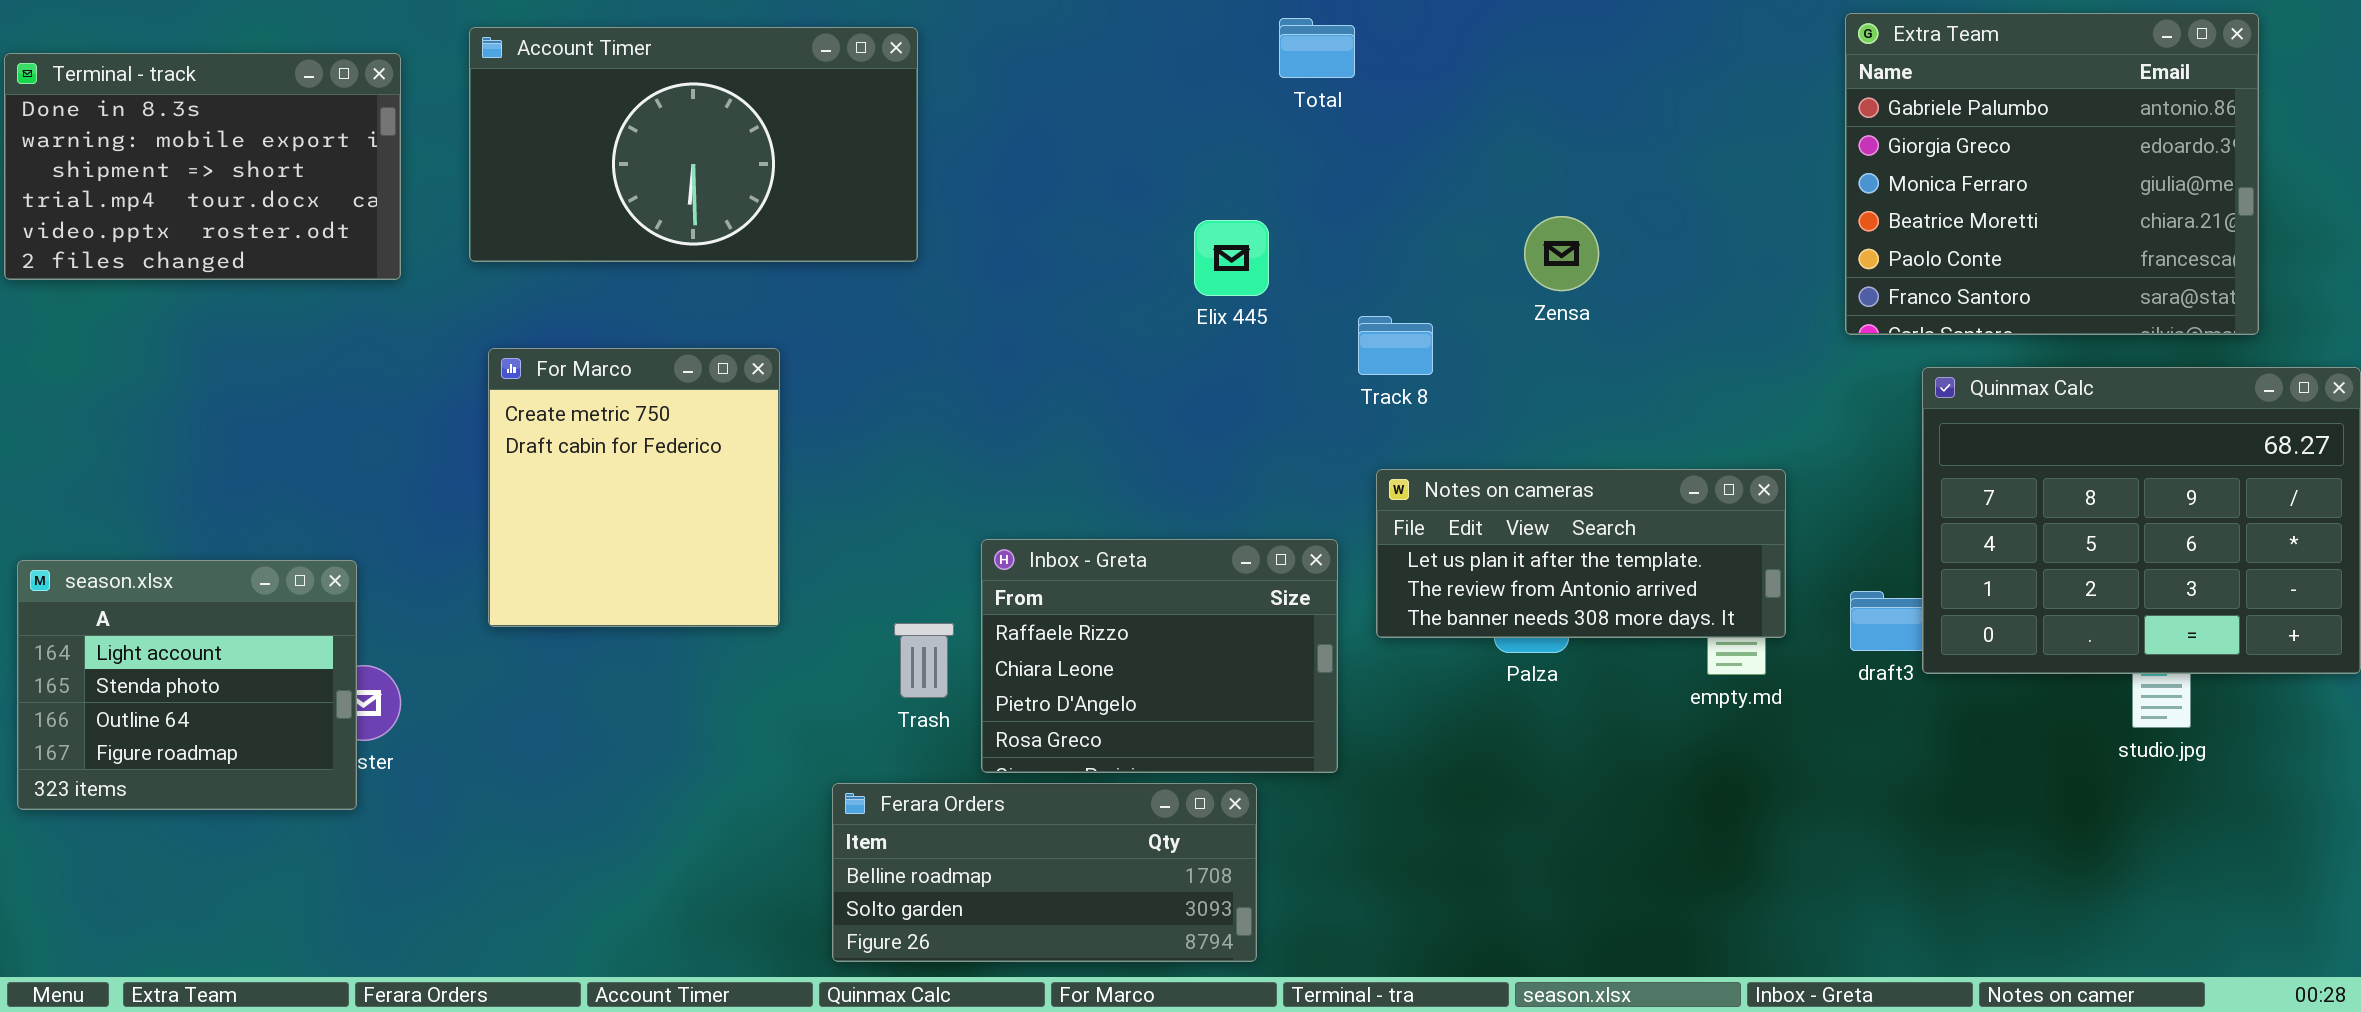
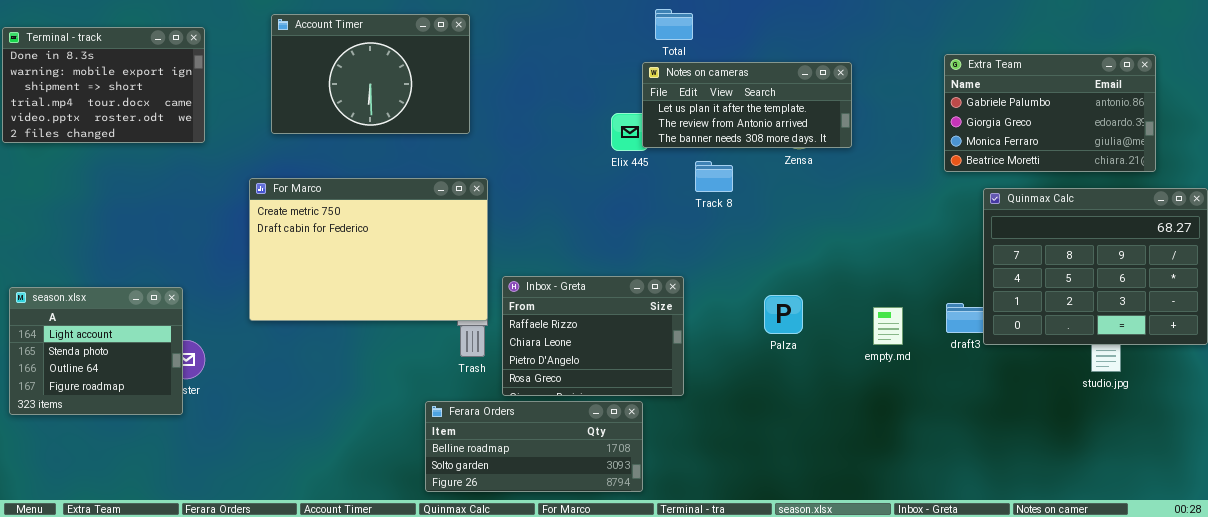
Extra Team: [1845,13,2259,335] -> [944,54,1156,172], resized
Account Timer: [469,27,918,262] -> [271,14,470,134], resized
For Marco: [488,348,780,627] -> [249,178,488,321], resized
Notes on cameras: [1376,469,1786,638] -> [642,62,852,148], moved

